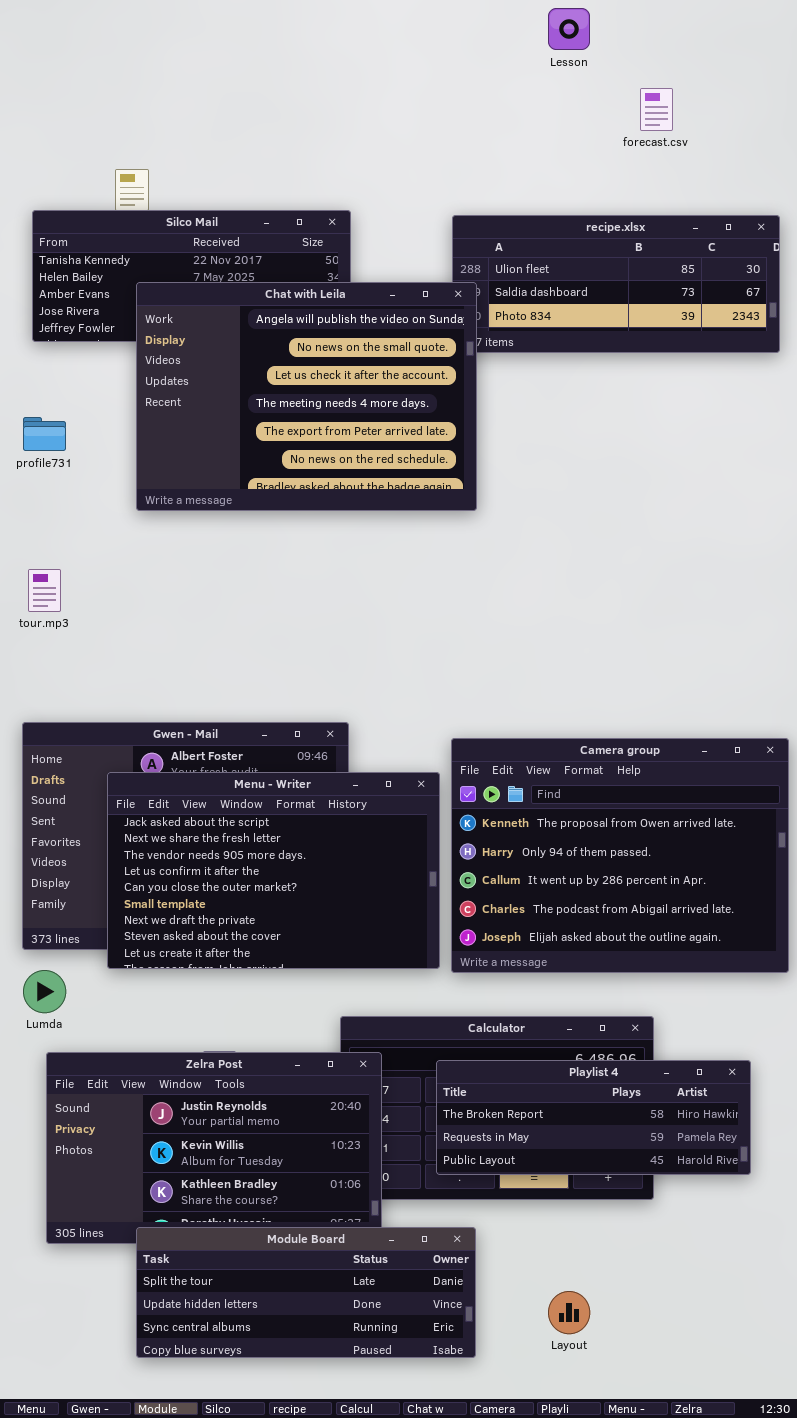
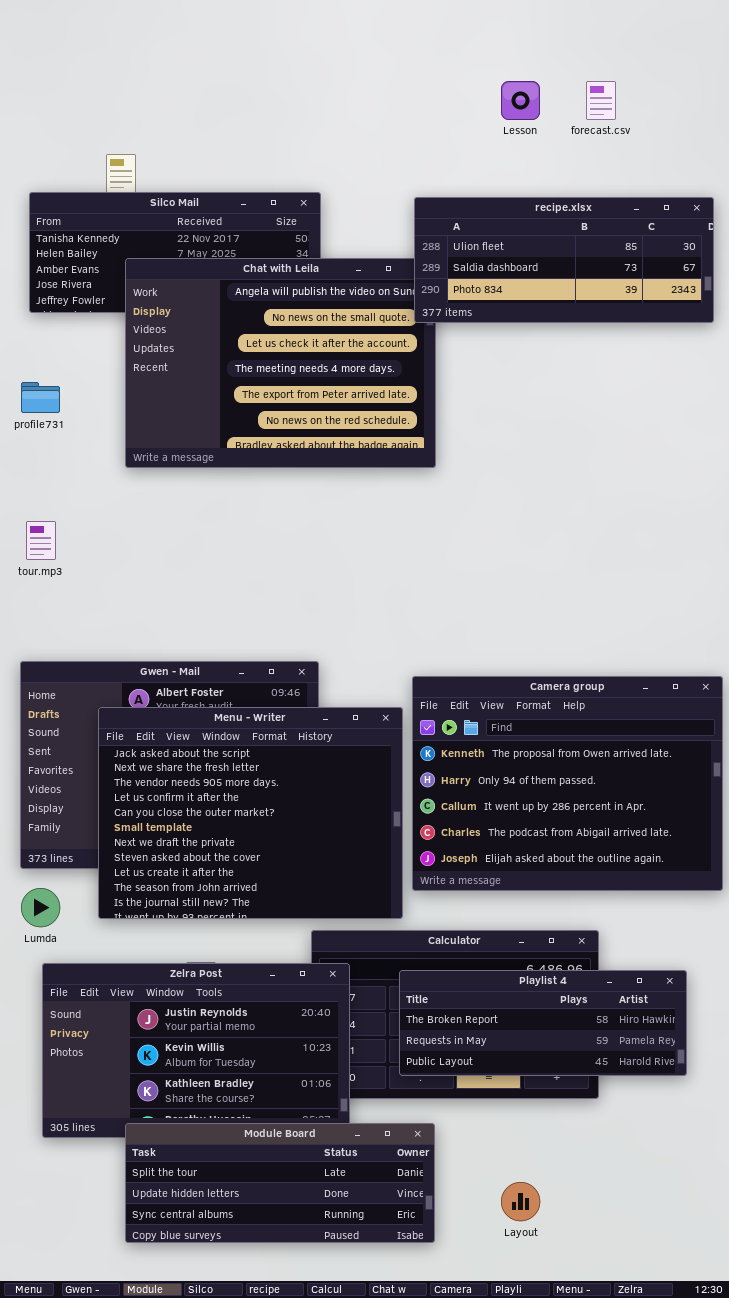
Lesson: [548,8,590,50] -> [501,81,540,120], moved
recipe.xlsx: [452,215,780,353] -> [414,197,714,323], raised
Menu - Writer: [107,772,440,969] -> [98,707,403,919], resized

